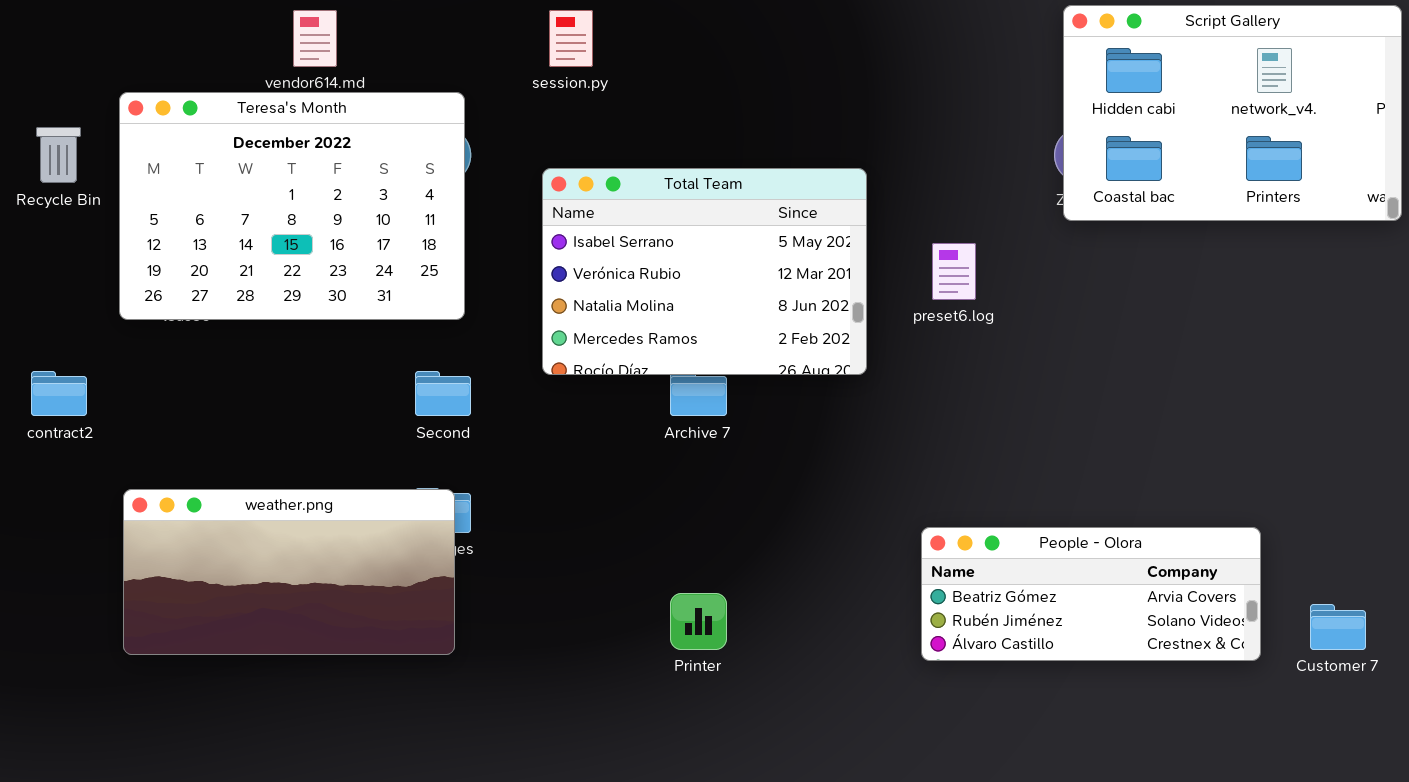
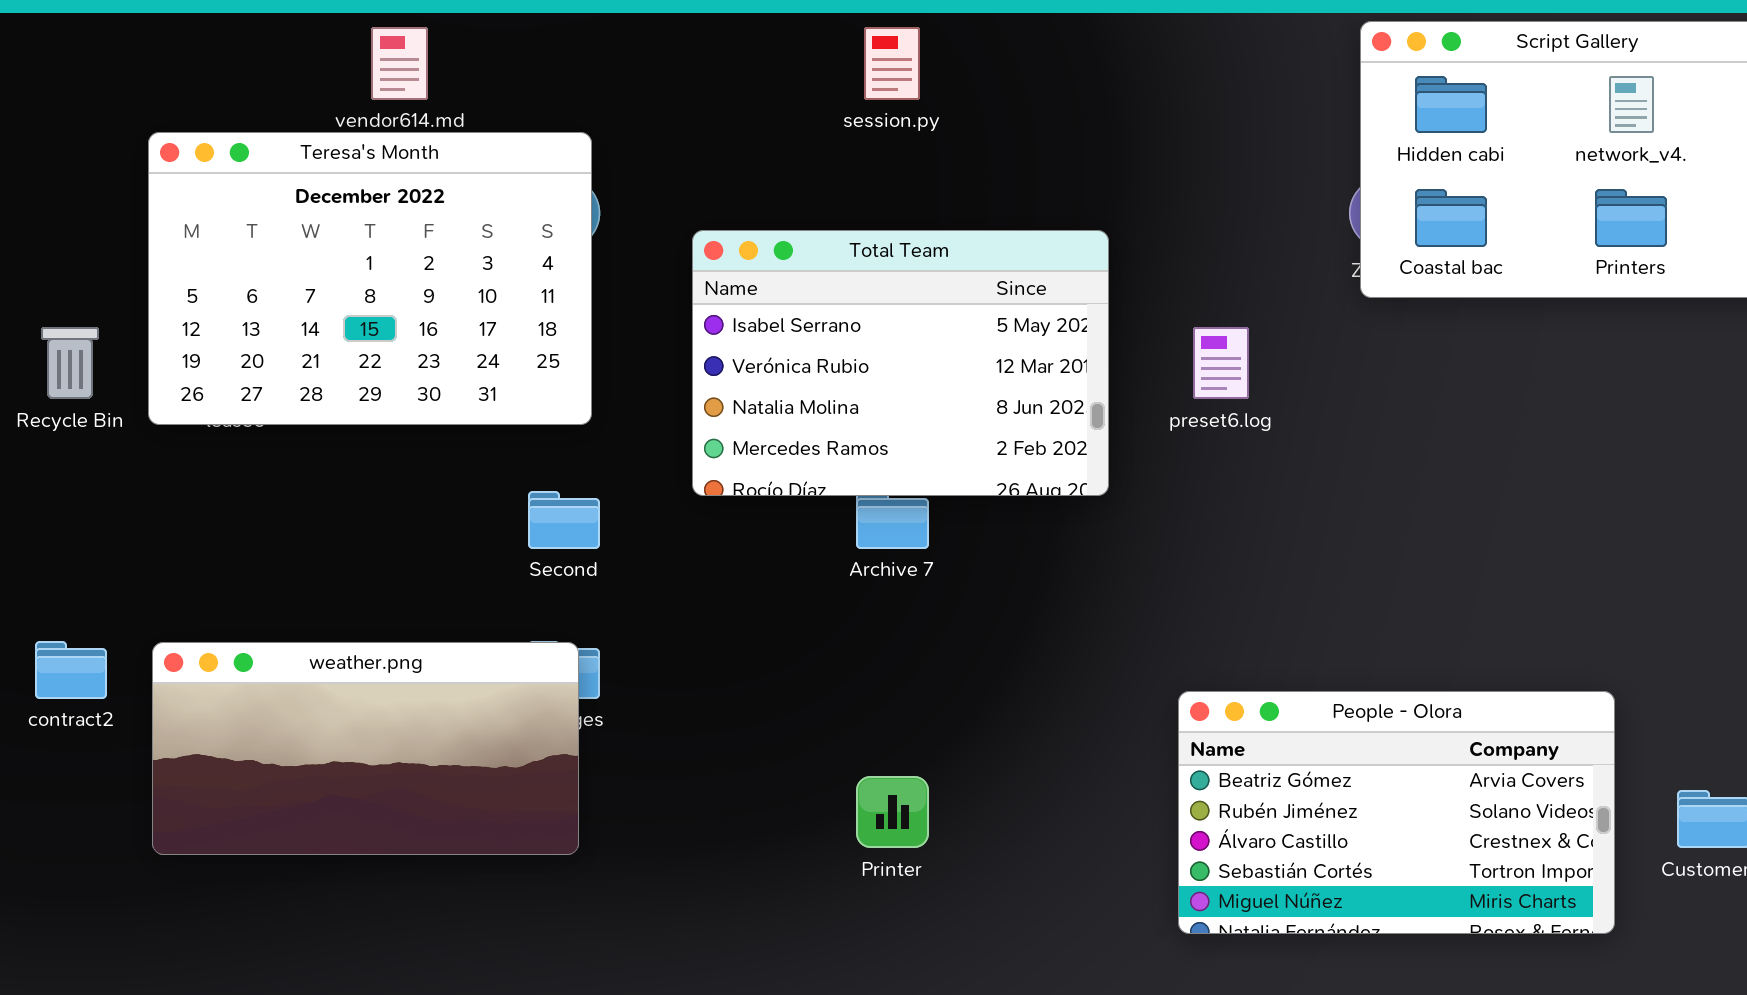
session.py: [549,10,593,67] -> [864,27,920,100], moved
Recycle Bin: [36,127,81,183] -> [41,327,99,399], moved
contract2: [31,371,87,416] -> [35,641,107,699], moved
People - Olora: [921,527,1261,661] -> [1178,691,1615,934], resized

